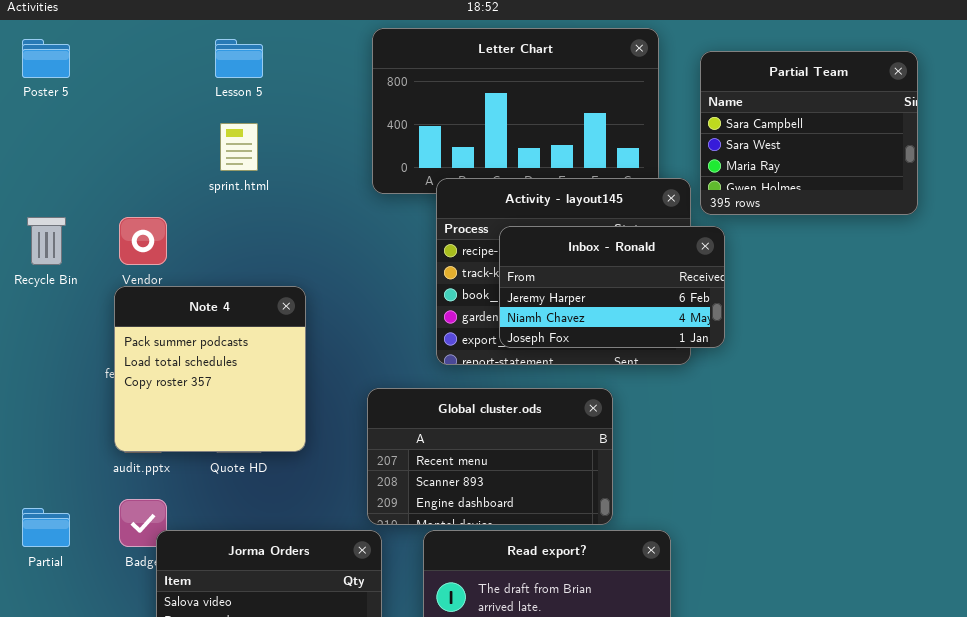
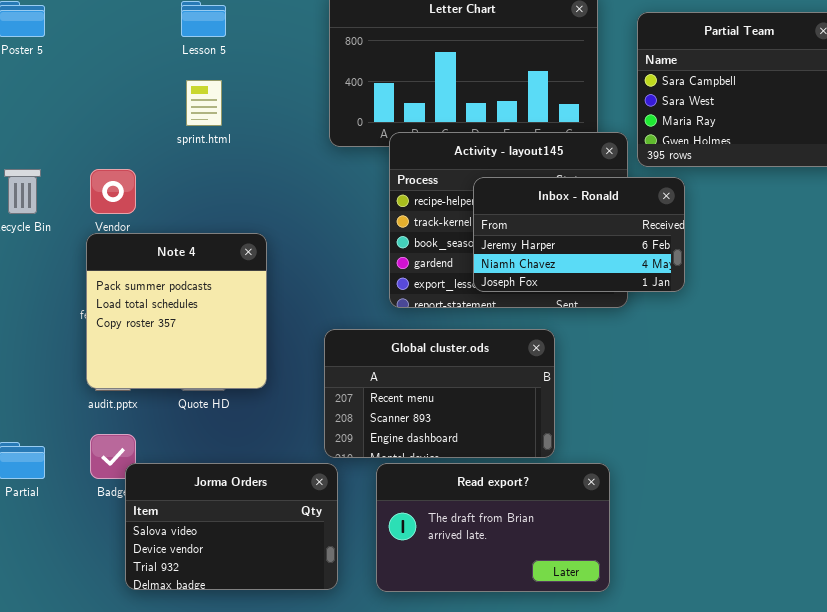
Inbox - Ronald: [499,226,725,348] -> [473,177,685,292], moved

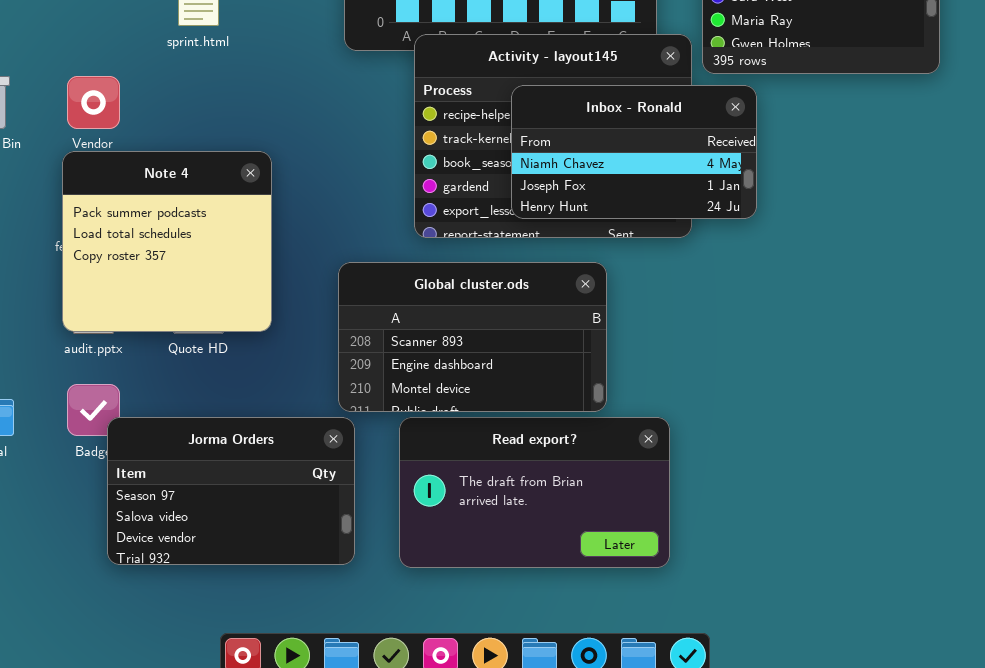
Inbox - Ronald: [473,177,685,292] -> [511,85,757,219], scrolled down 1 row
Global cluster.ods: [324,329,555,458] -> [338,262,607,412], scrolled down 1 row
Jorma Orders: [125,463,338,590] -> [107,417,355,565], scrolled up 1 row

